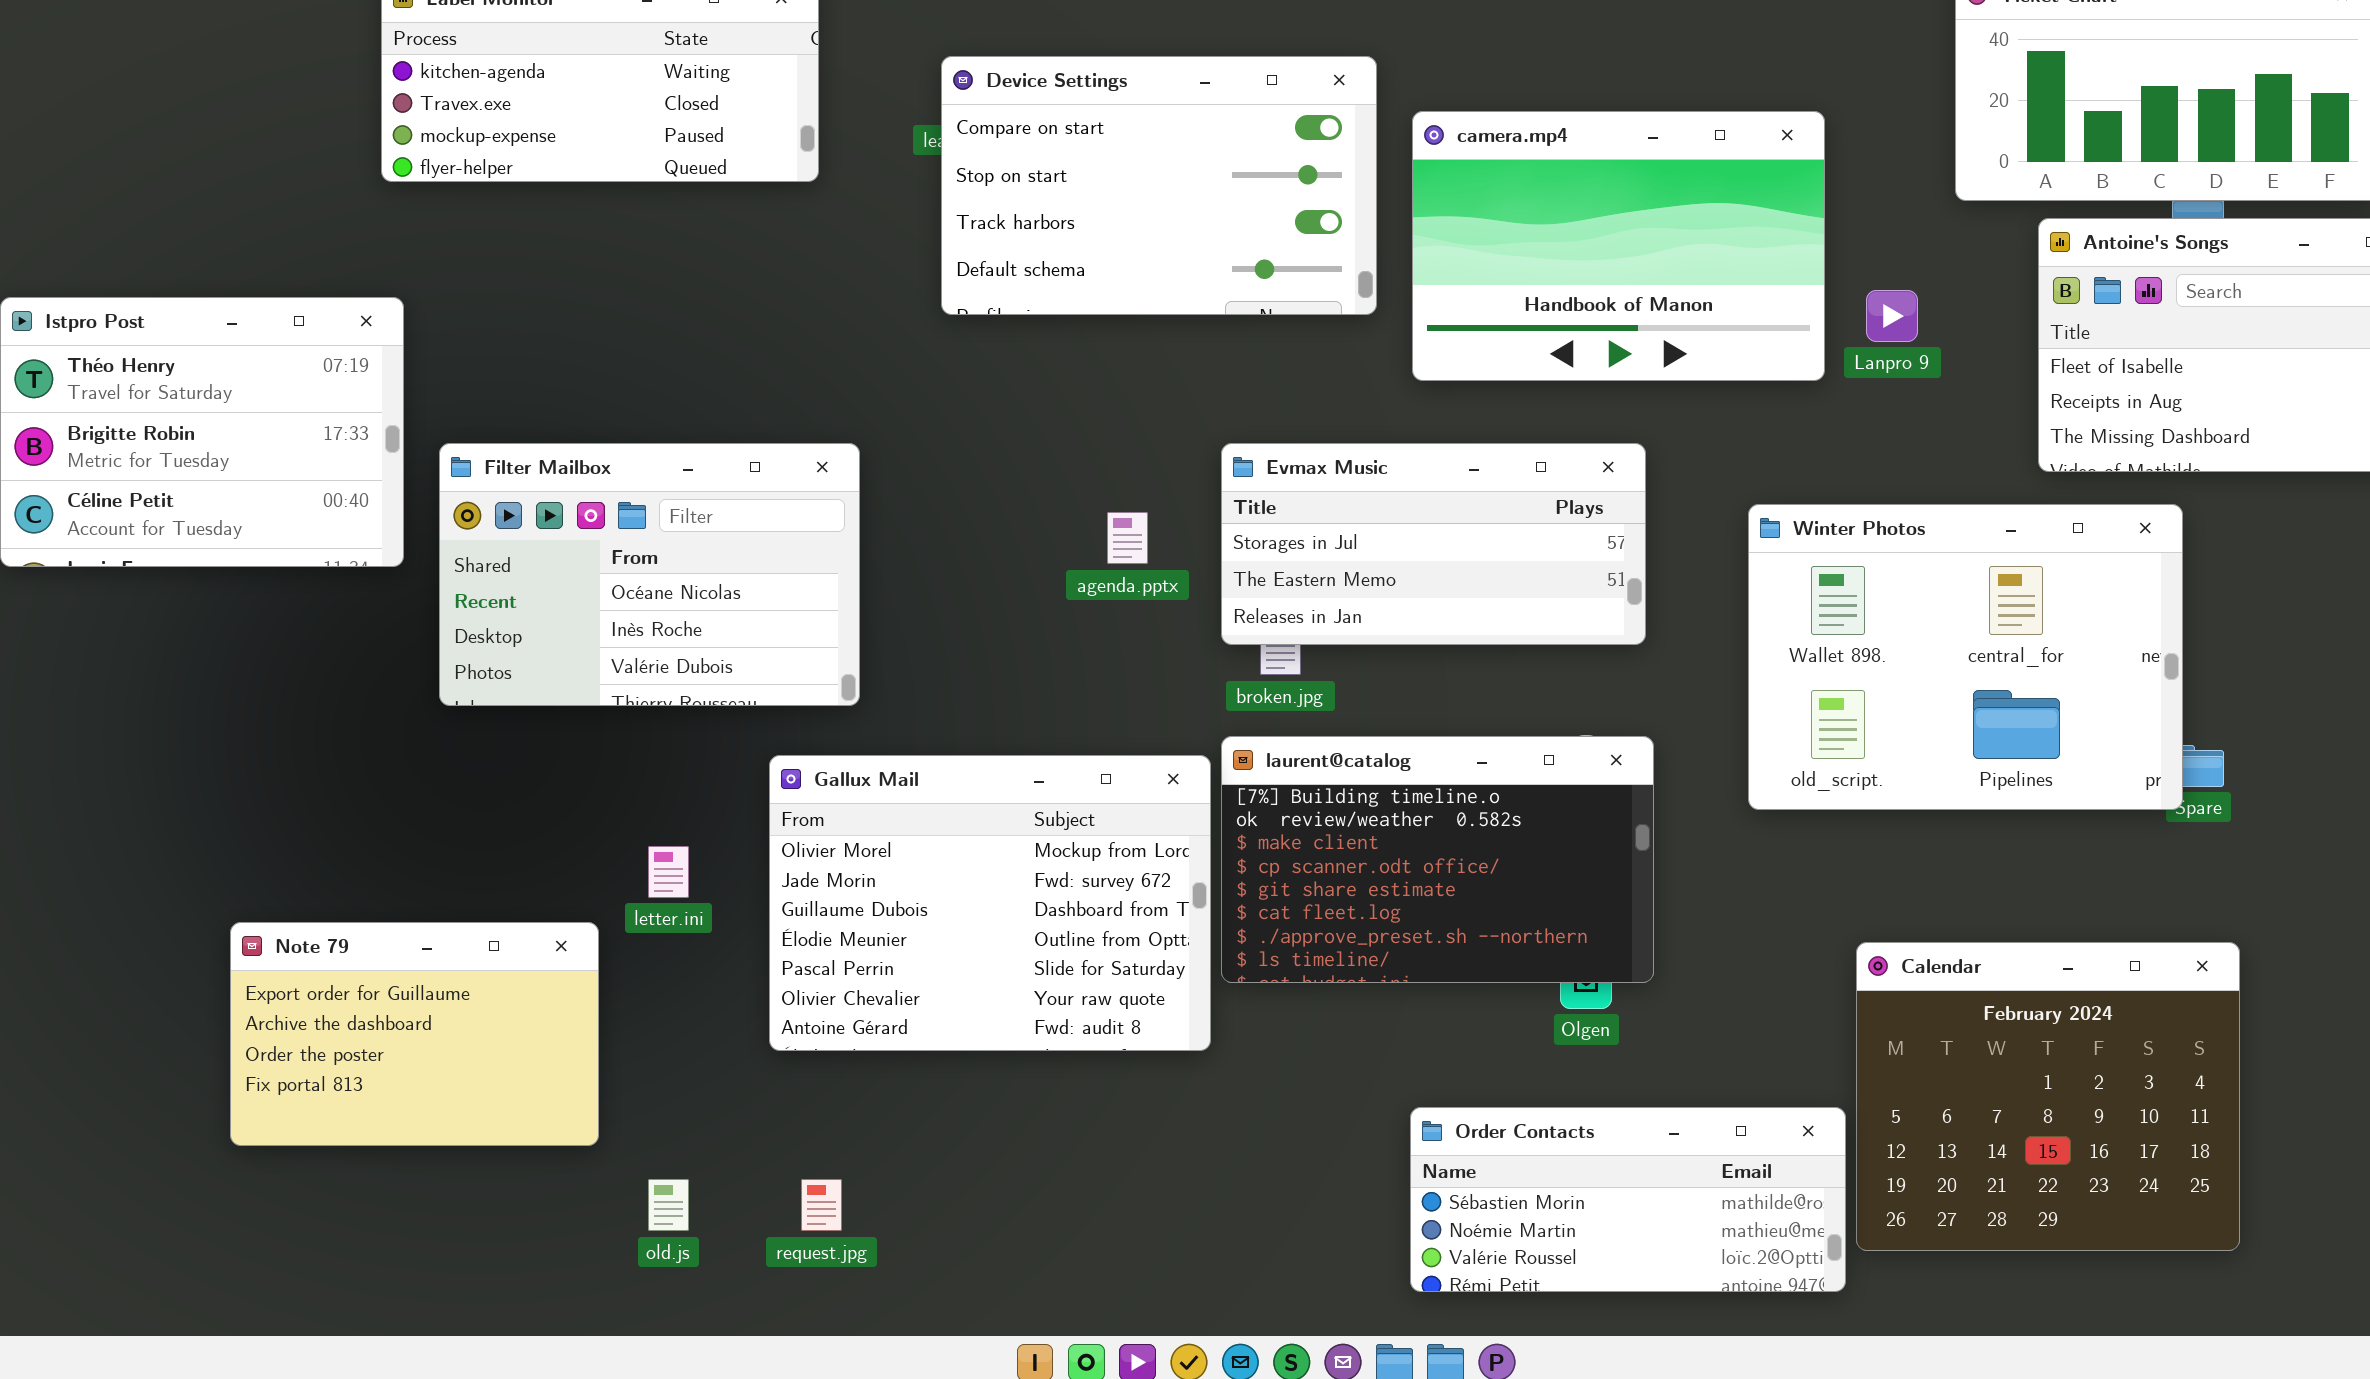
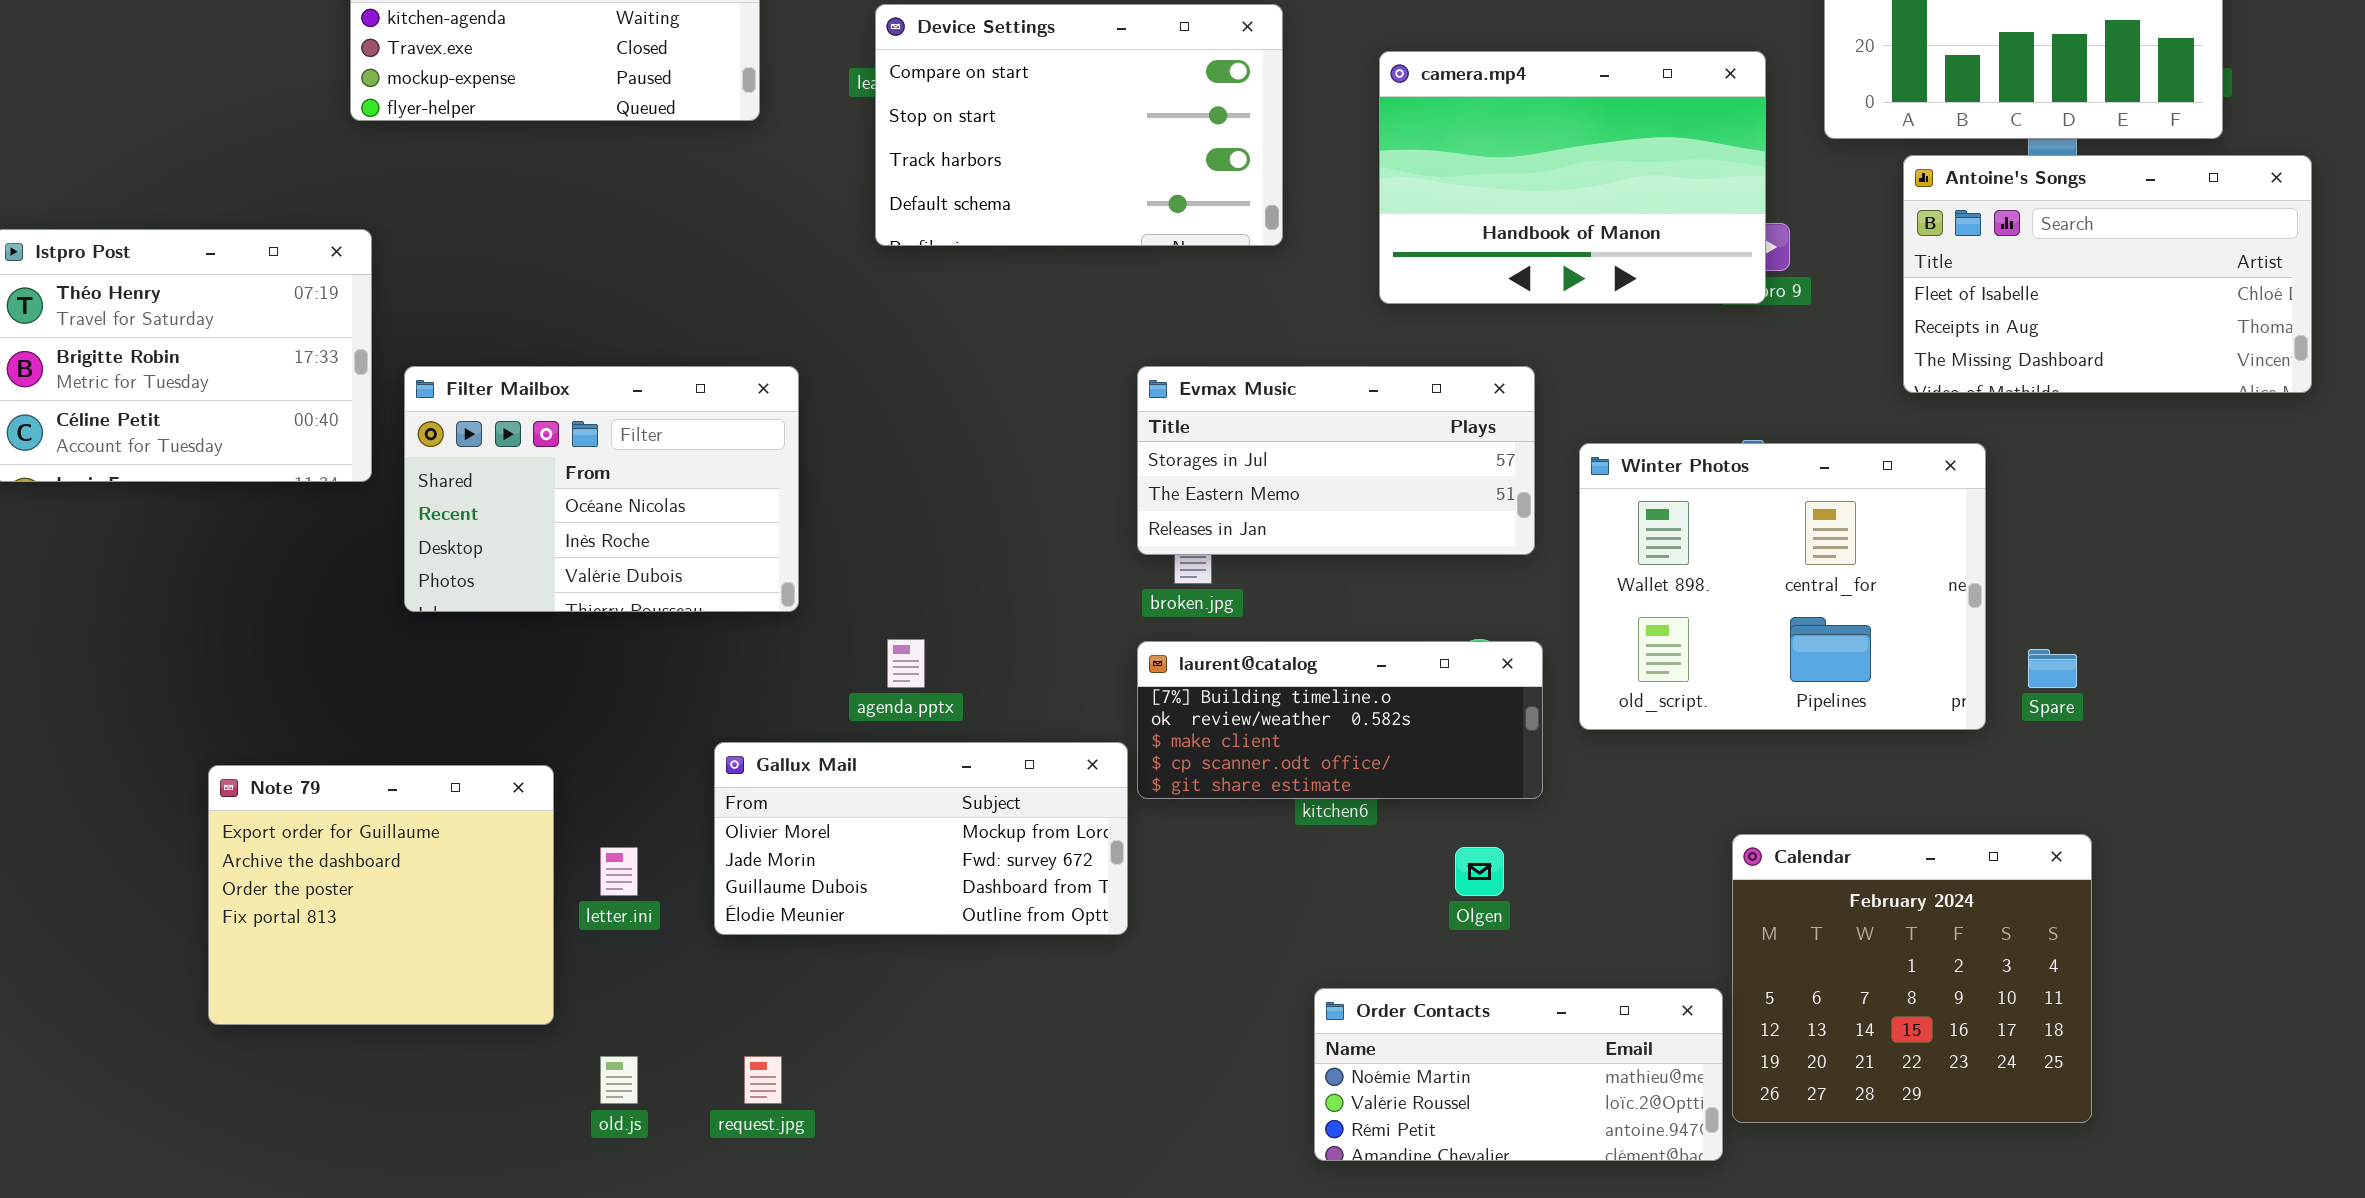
camera.mp4: [1412,111,1825,381] -> [1379,51,1766,304], moved
Winter Photos: [1748,504,2183,810] -> [1579,443,1986,730], moved
agenda.pptx: [1107,512,1148,564] -> [887,639,925,688], moved
laurent@catalog: [1221,736,1654,983] -> [1137,641,1543,799], resized
Gallux Mail: [769,755,1211,1051] -> [714,742,1128,935], resized
letter.ini: [648,846,689,898] -> [600,847,638,896], moved
Note 79: [230,922,599,1146] -> [208,765,554,1025], resized
Order Contacts: [1410,1107,1846,1292] -> [1314,988,1723,1161], scrolled down 1 row

